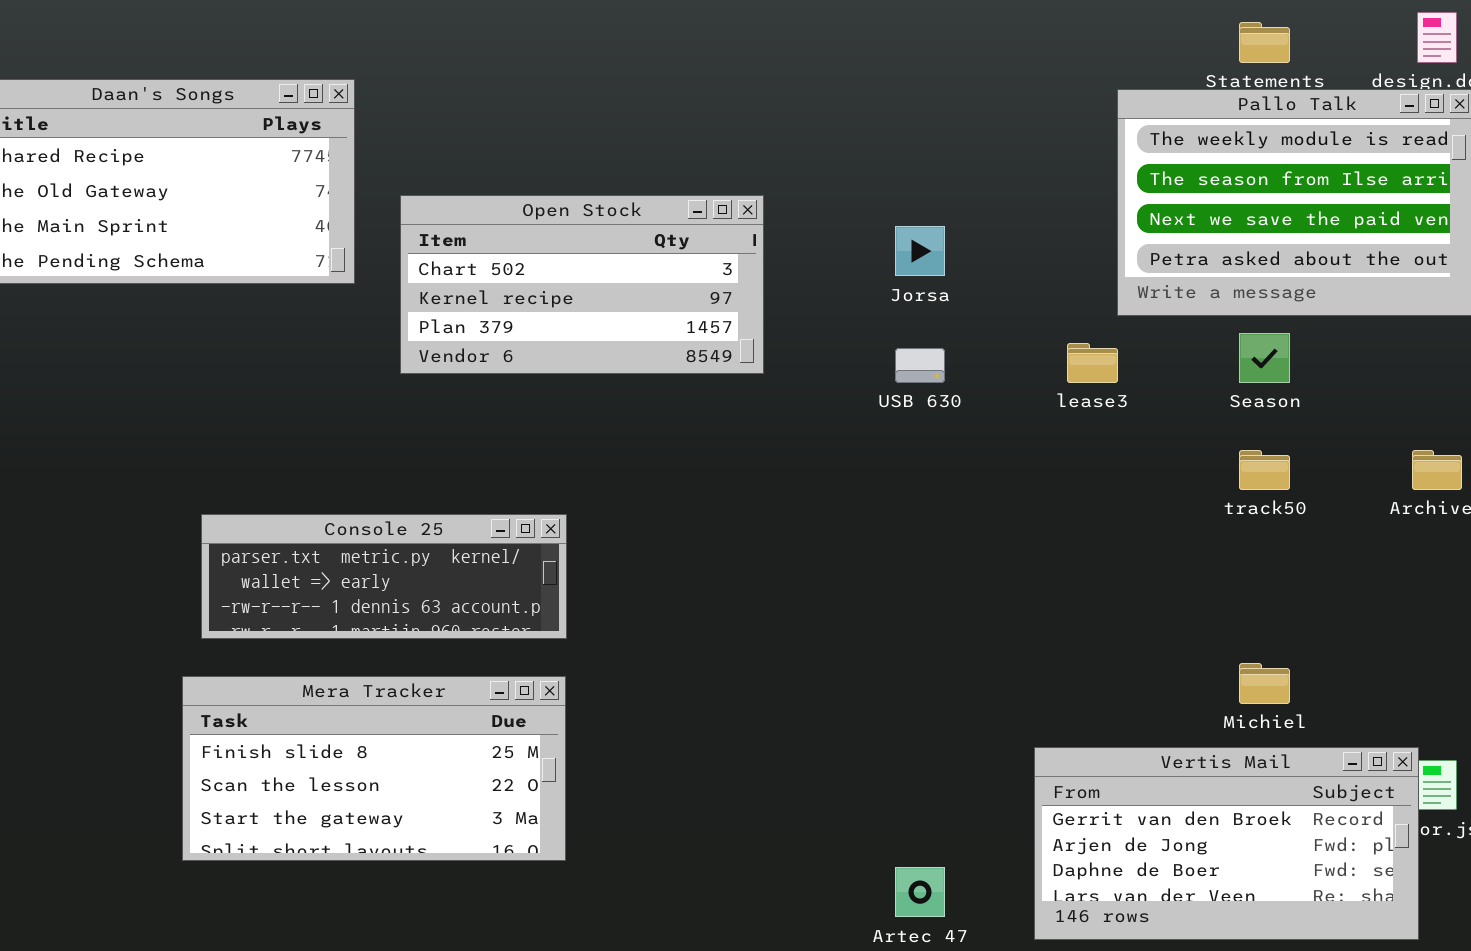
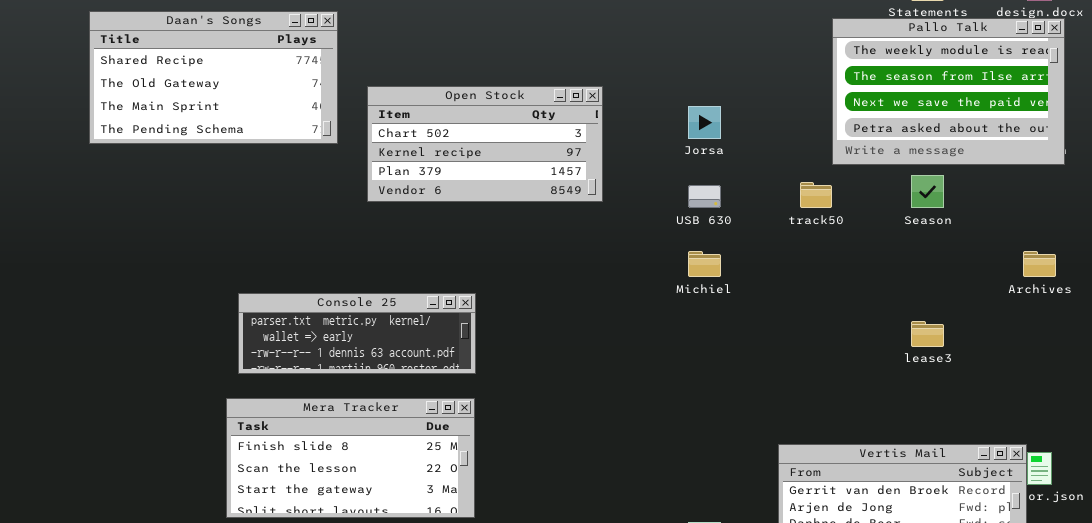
lease3: [1067,343,1118,383] -> [911,321,944,347], moved
track50: [1239,450,1290,490] -> [800,182,832,208], moved
Michiel: [1239,663,1290,704] -> [688,251,721,277], moved

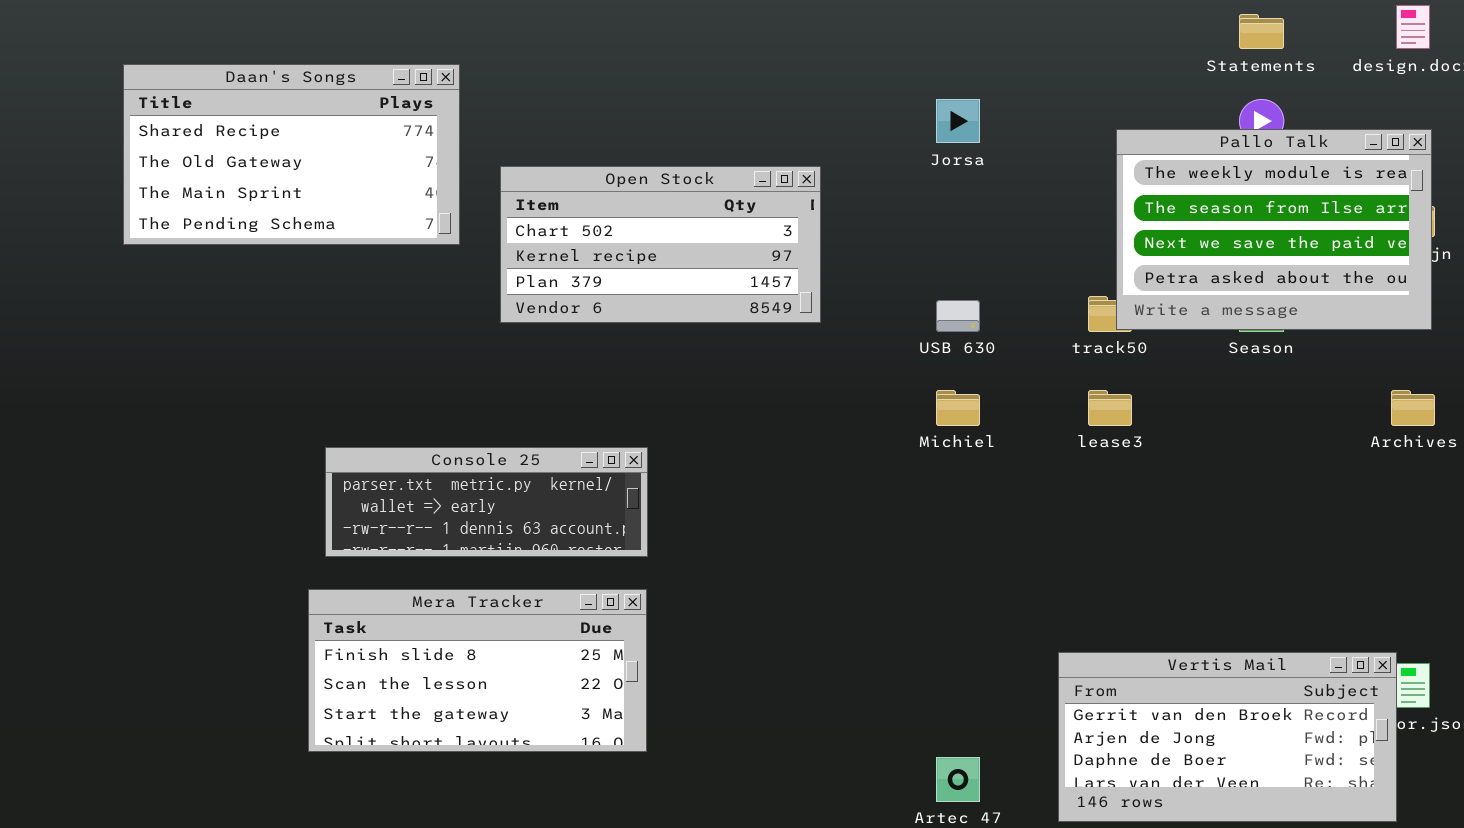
Pallo Talk: [832,18,1065,165] -> [1116,129,1432,330], moved
Jorsa: [688,106,721,139] -> [936,99,980,143], moved
lease3: [911,321,944,347] -> [1088,390,1132,426], moved

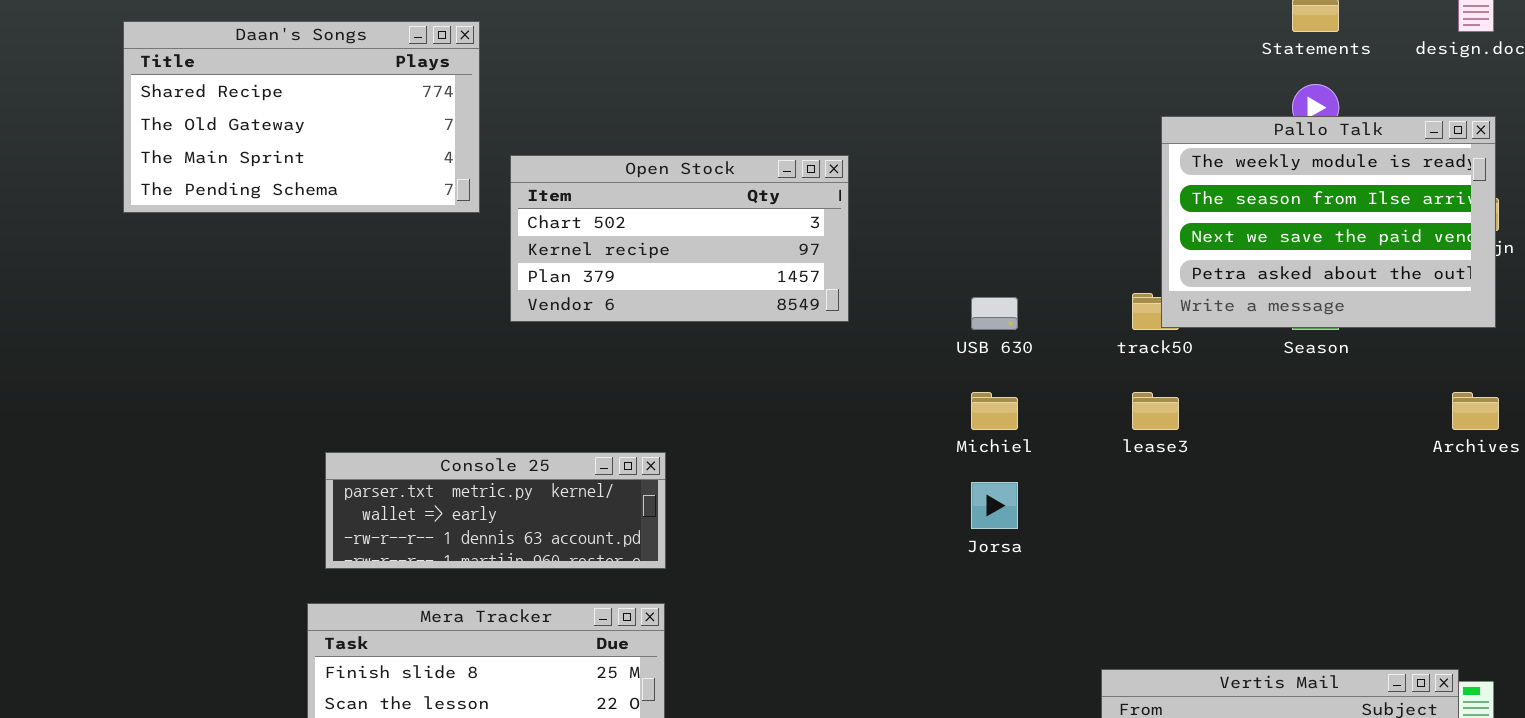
Daan's Songs: [123,64,460,245] -> [123,21,480,213], moved
Jorsa: [936,99,980,143] -> [971,482,1018,529], moved

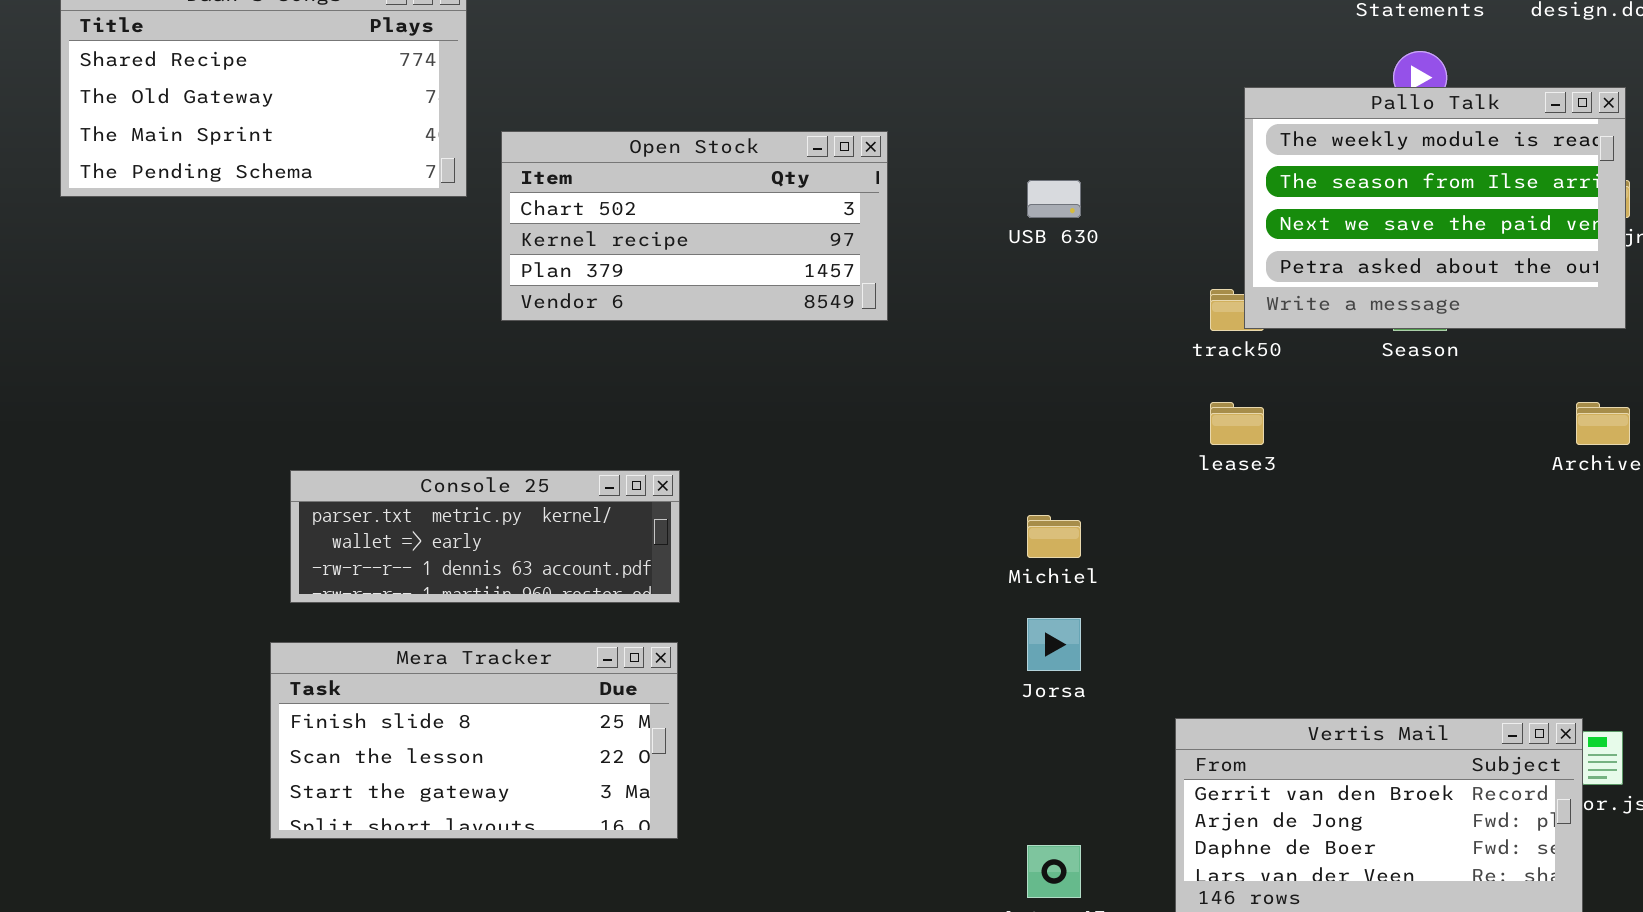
USB 630: [971,297,1018,330] -> [1027,180,1081,218], moved
Michiel: [971,392,1018,430] -> [1027,515,1081,558], moved
Jorsa: [971,482,1018,529] -> [1027,618,1081,671], moved

